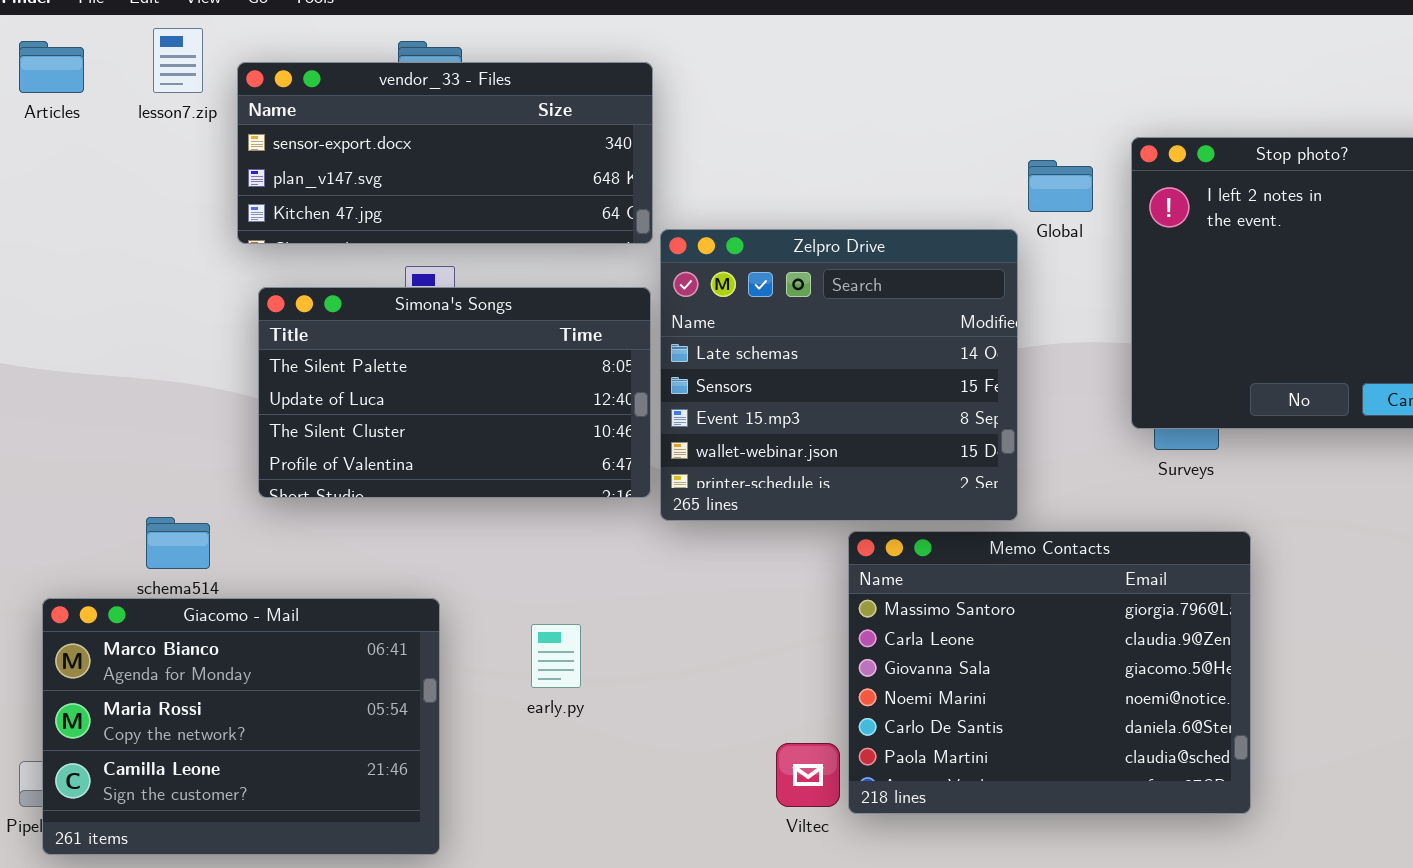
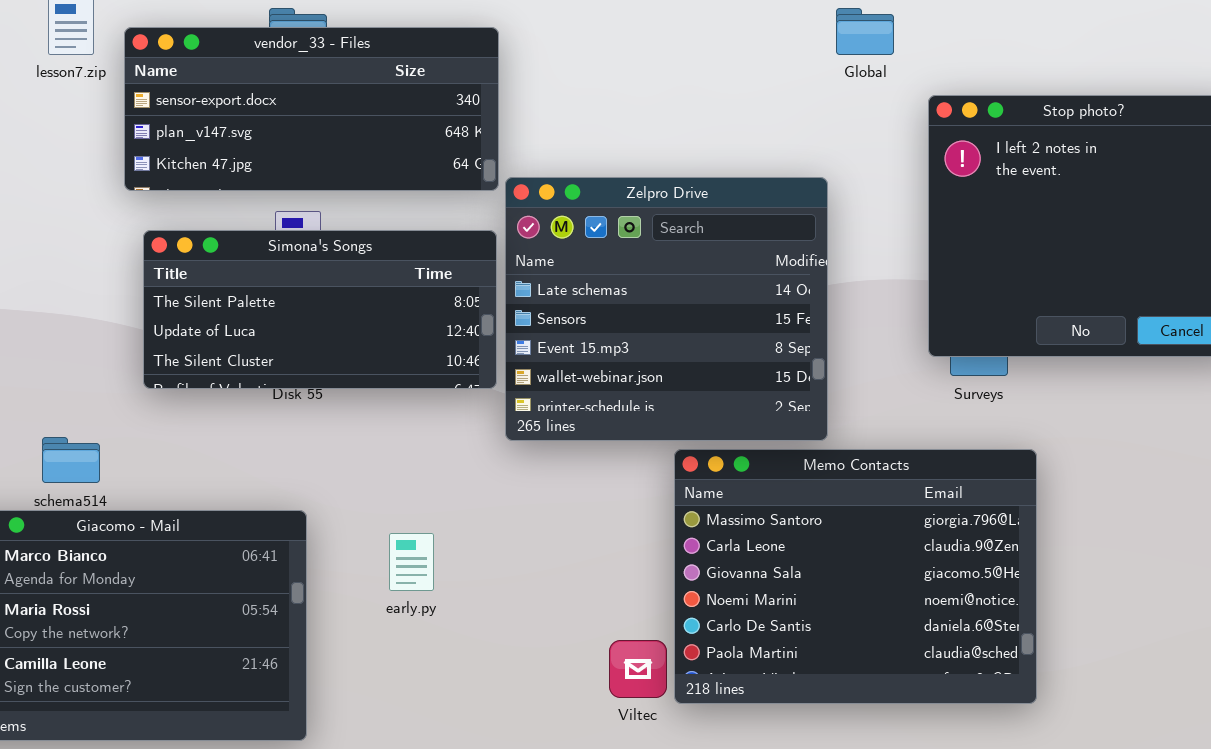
Global: [1028,160,1093,212] -> [836,8,894,55], moved
Simona's Songs: [258,287,651,498] -> [143,230,497,389], resized

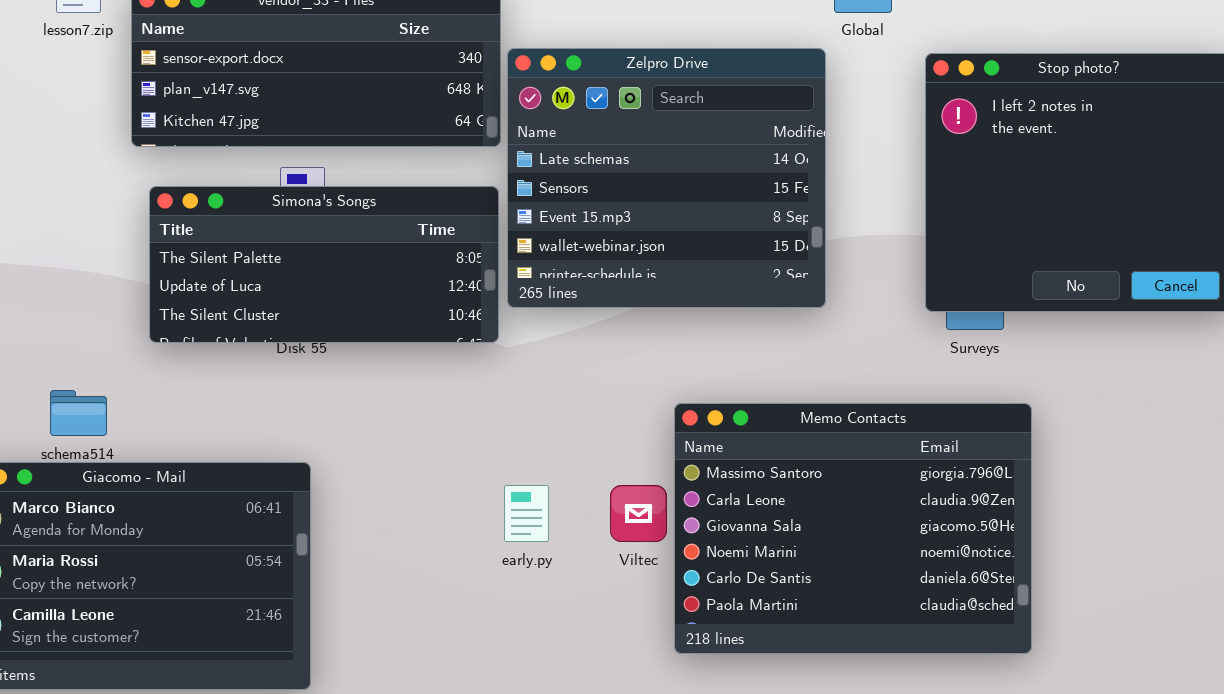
Zelpro Drive: [505,177,828,441] -> [507,48,826,308], moved
early.py: [389,533,434,591] -> [504,485,549,542], moved
Viltec: [609,640,667,698] -> [610,485,667,542], moved

